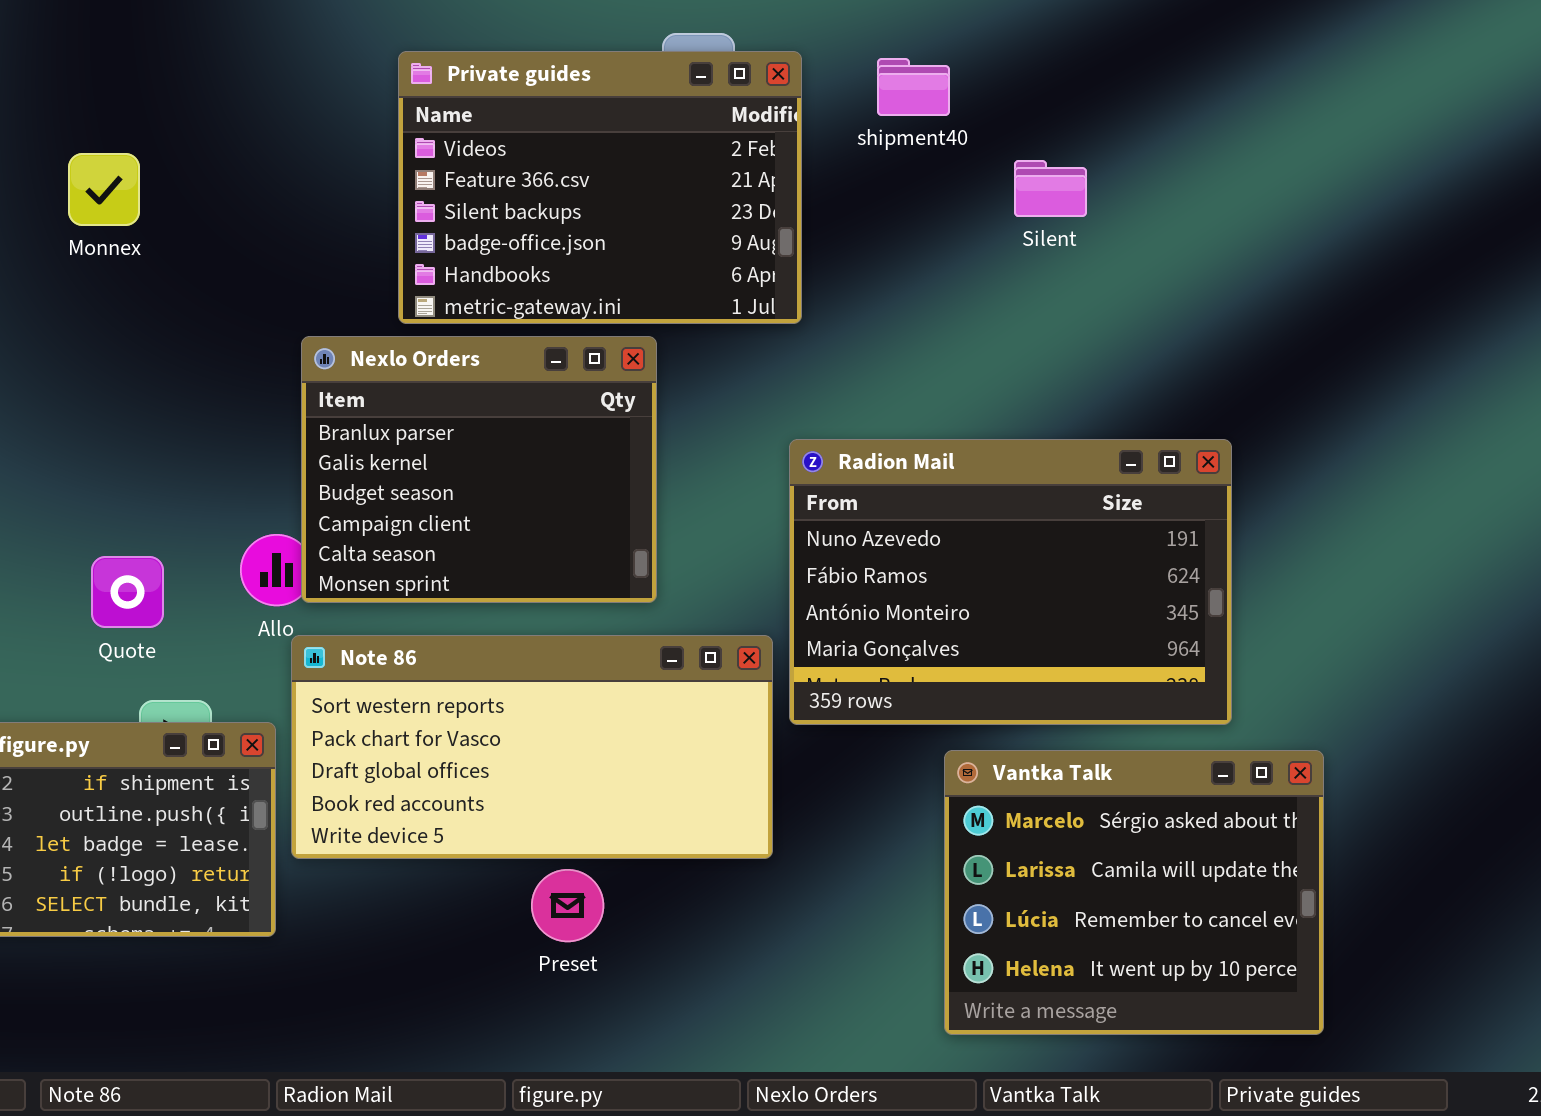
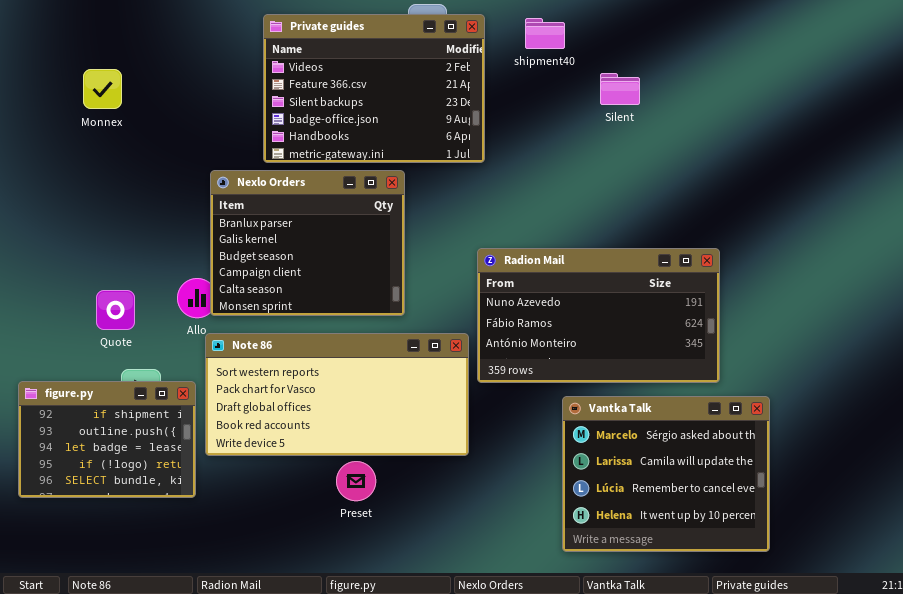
Radion Mail: [789,439,1232,725] -> [477,248,720,383], resized

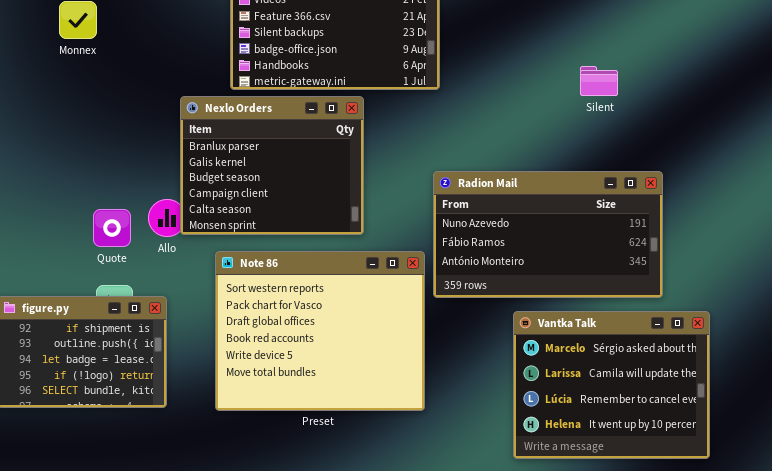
Silent: [600,73,640,105] -> [580,66,618,96], moved
Quote: [96,290,135,330] -> [93,209,131,247], moved
Note 86: [205,333,469,456] -> [215,251,425,411], resized

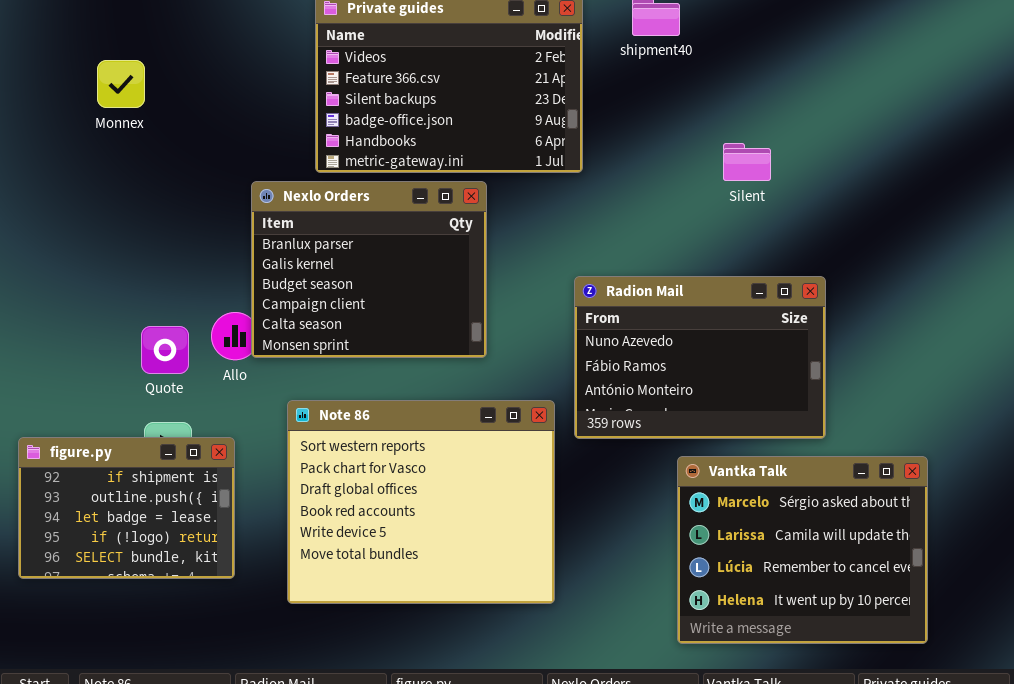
Silent: [580,66,618,96] -> [723,143,771,181], moved
Radion Mail: [433,171,663,298] -> [574,276,826,439], resized
Note 86: [215,251,425,411] -> [287,400,555,604], moved

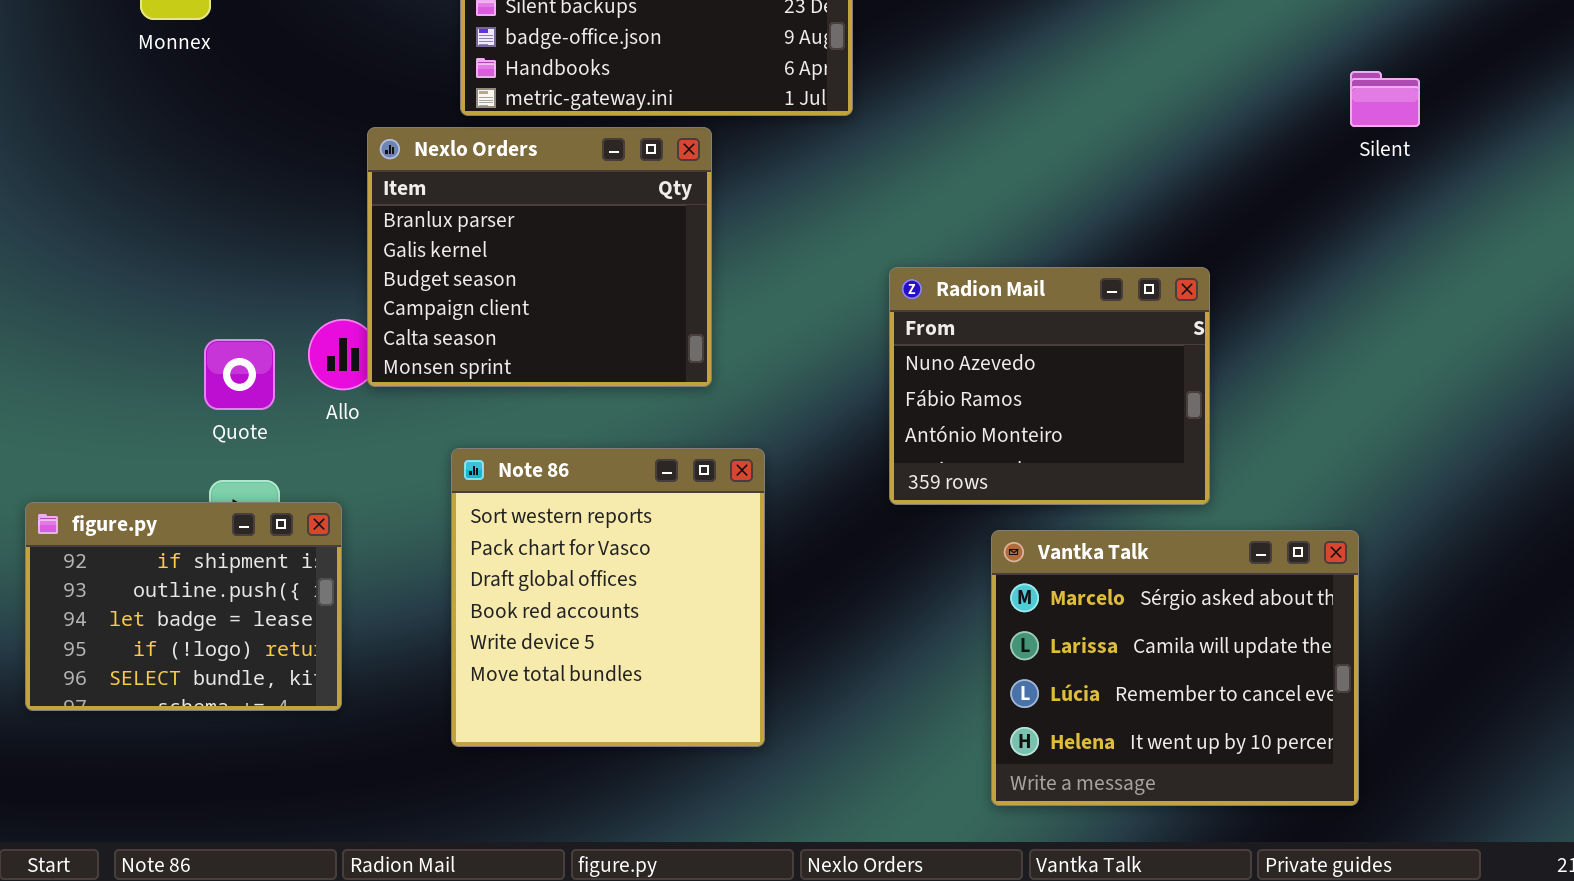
Silent: [723,143,771,181] -> [1350,71,1420,127], moved
Radion Mail: [574,276,826,439] -> [889,267,1210,505], resized
Note 86: [287,400,555,604] -> [451,448,765,747], moved, resized

